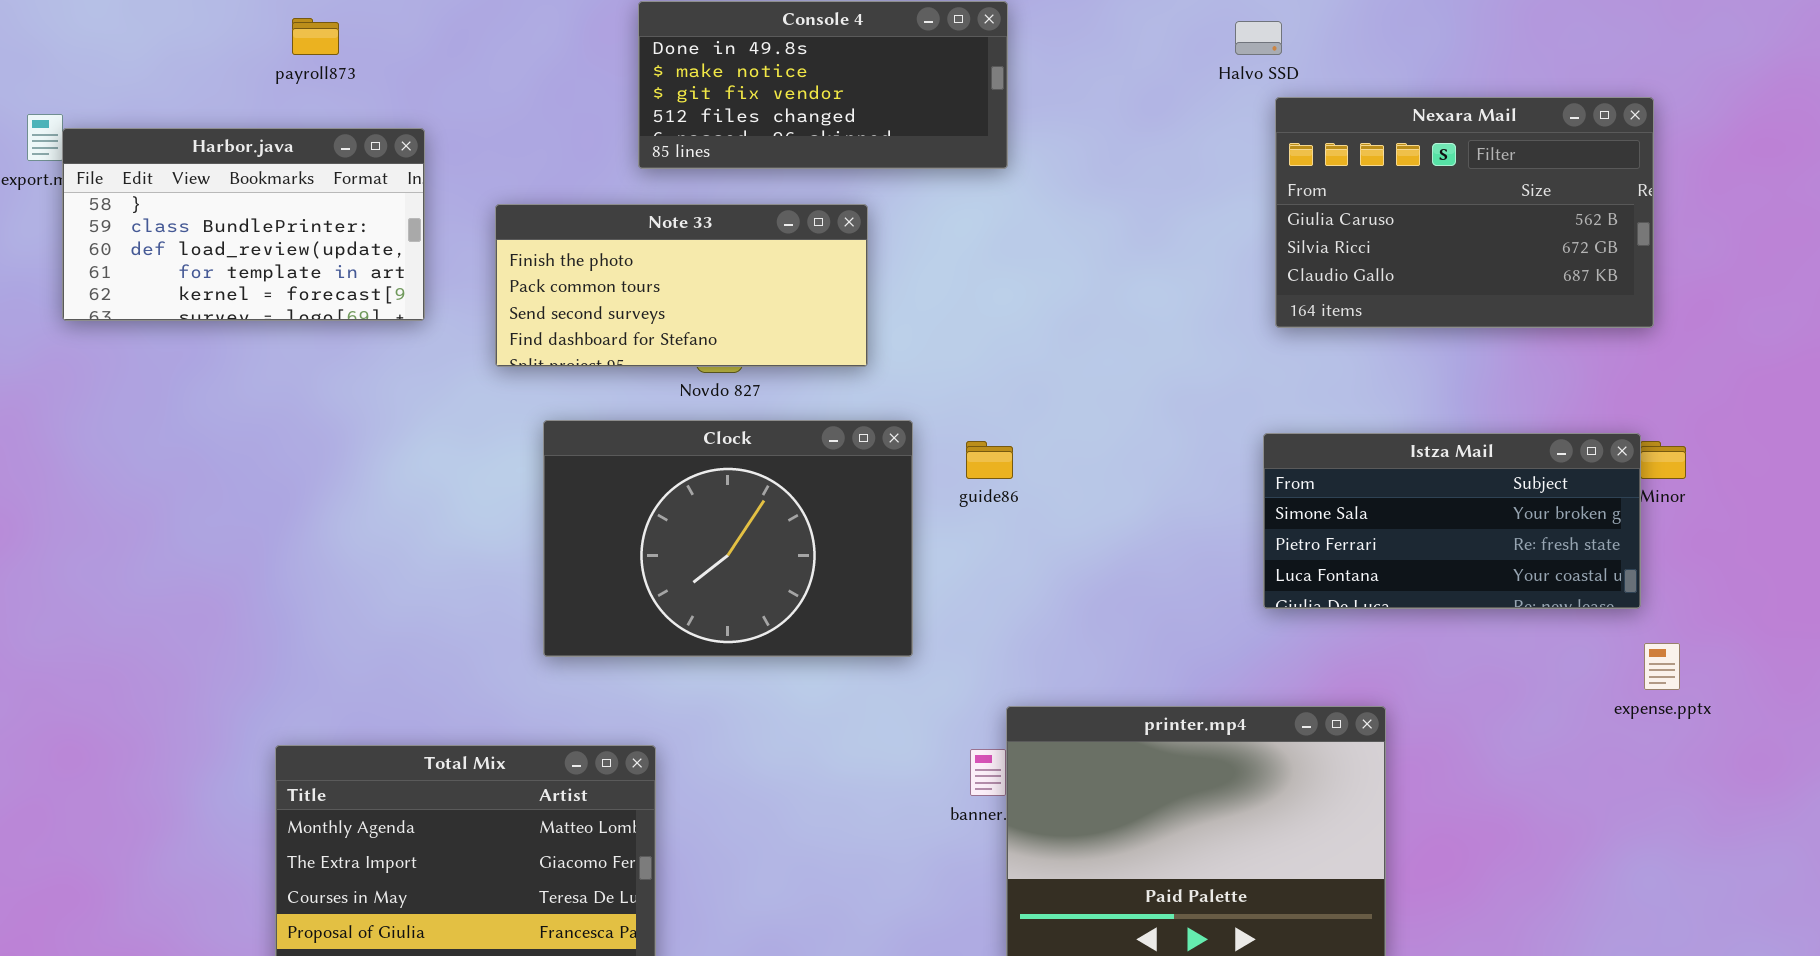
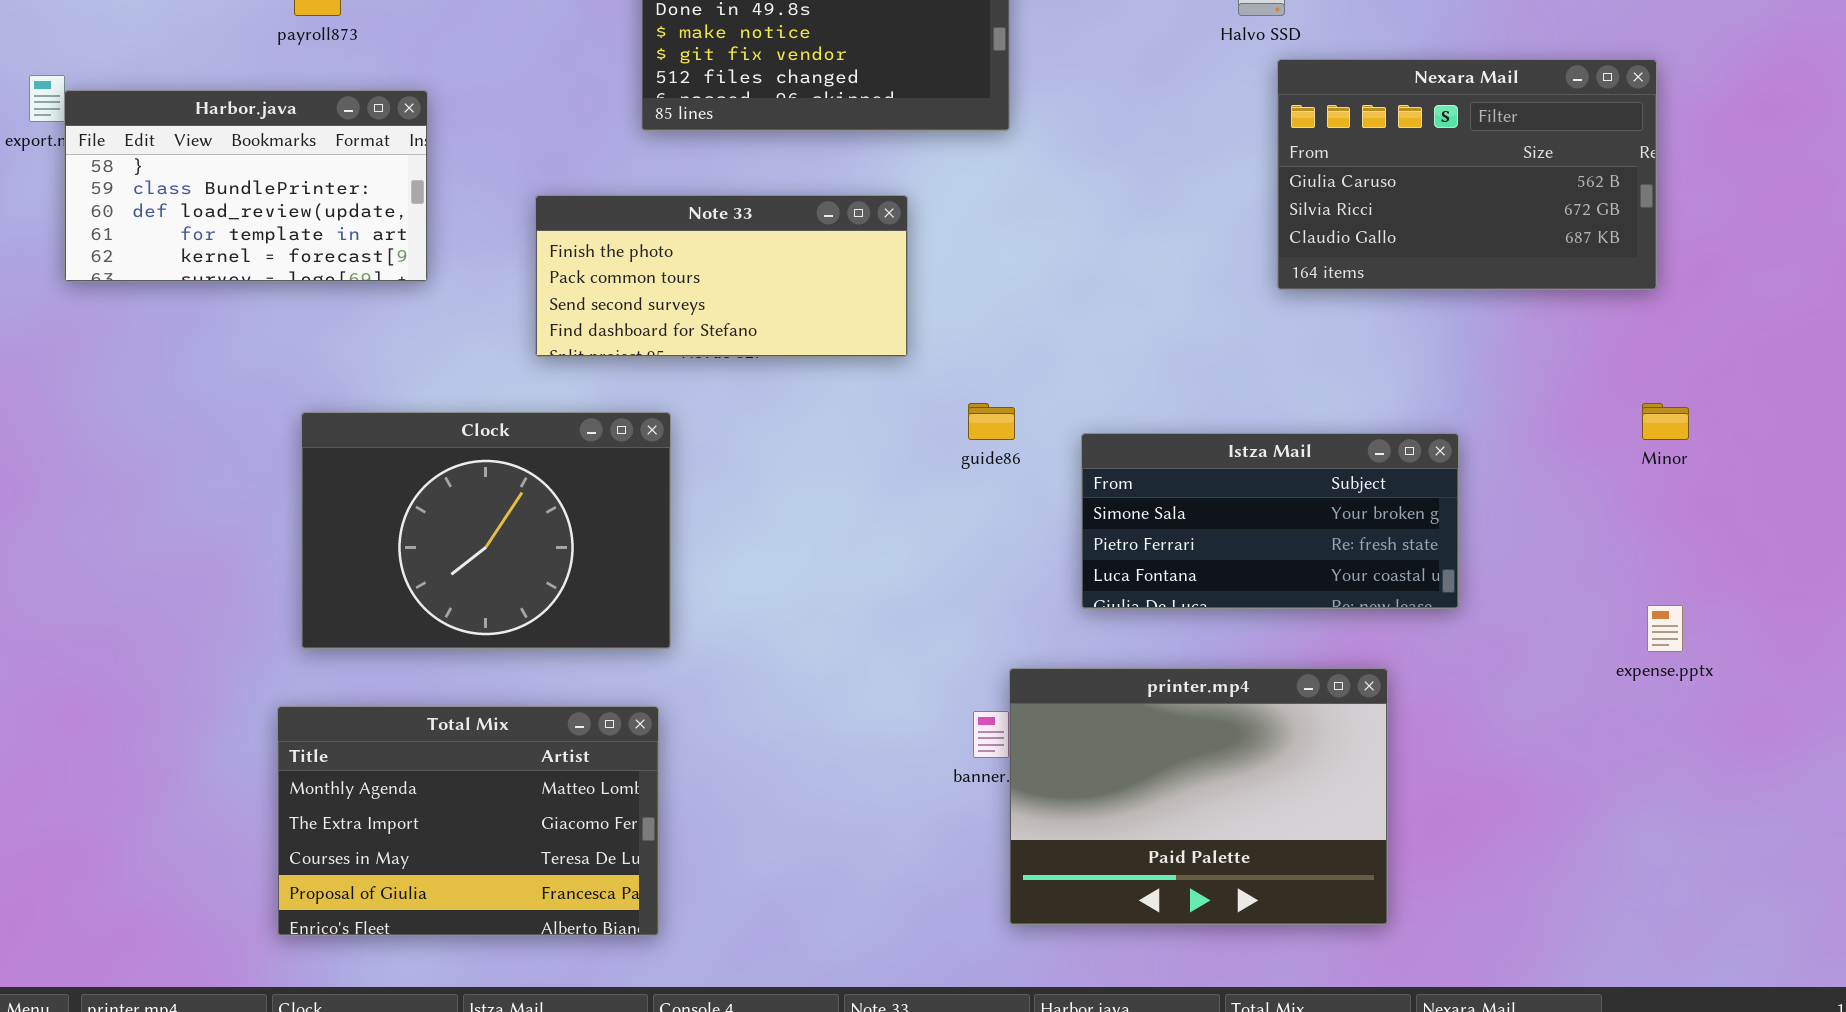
Note 33: [495,204,868,367] -> [535,195,908,357], moved
Clock: [543,420,913,657] -> [301,412,671,649], moved
Istza Mail: [1263,433,1641,609] -> [1081,433,1459,609], moved

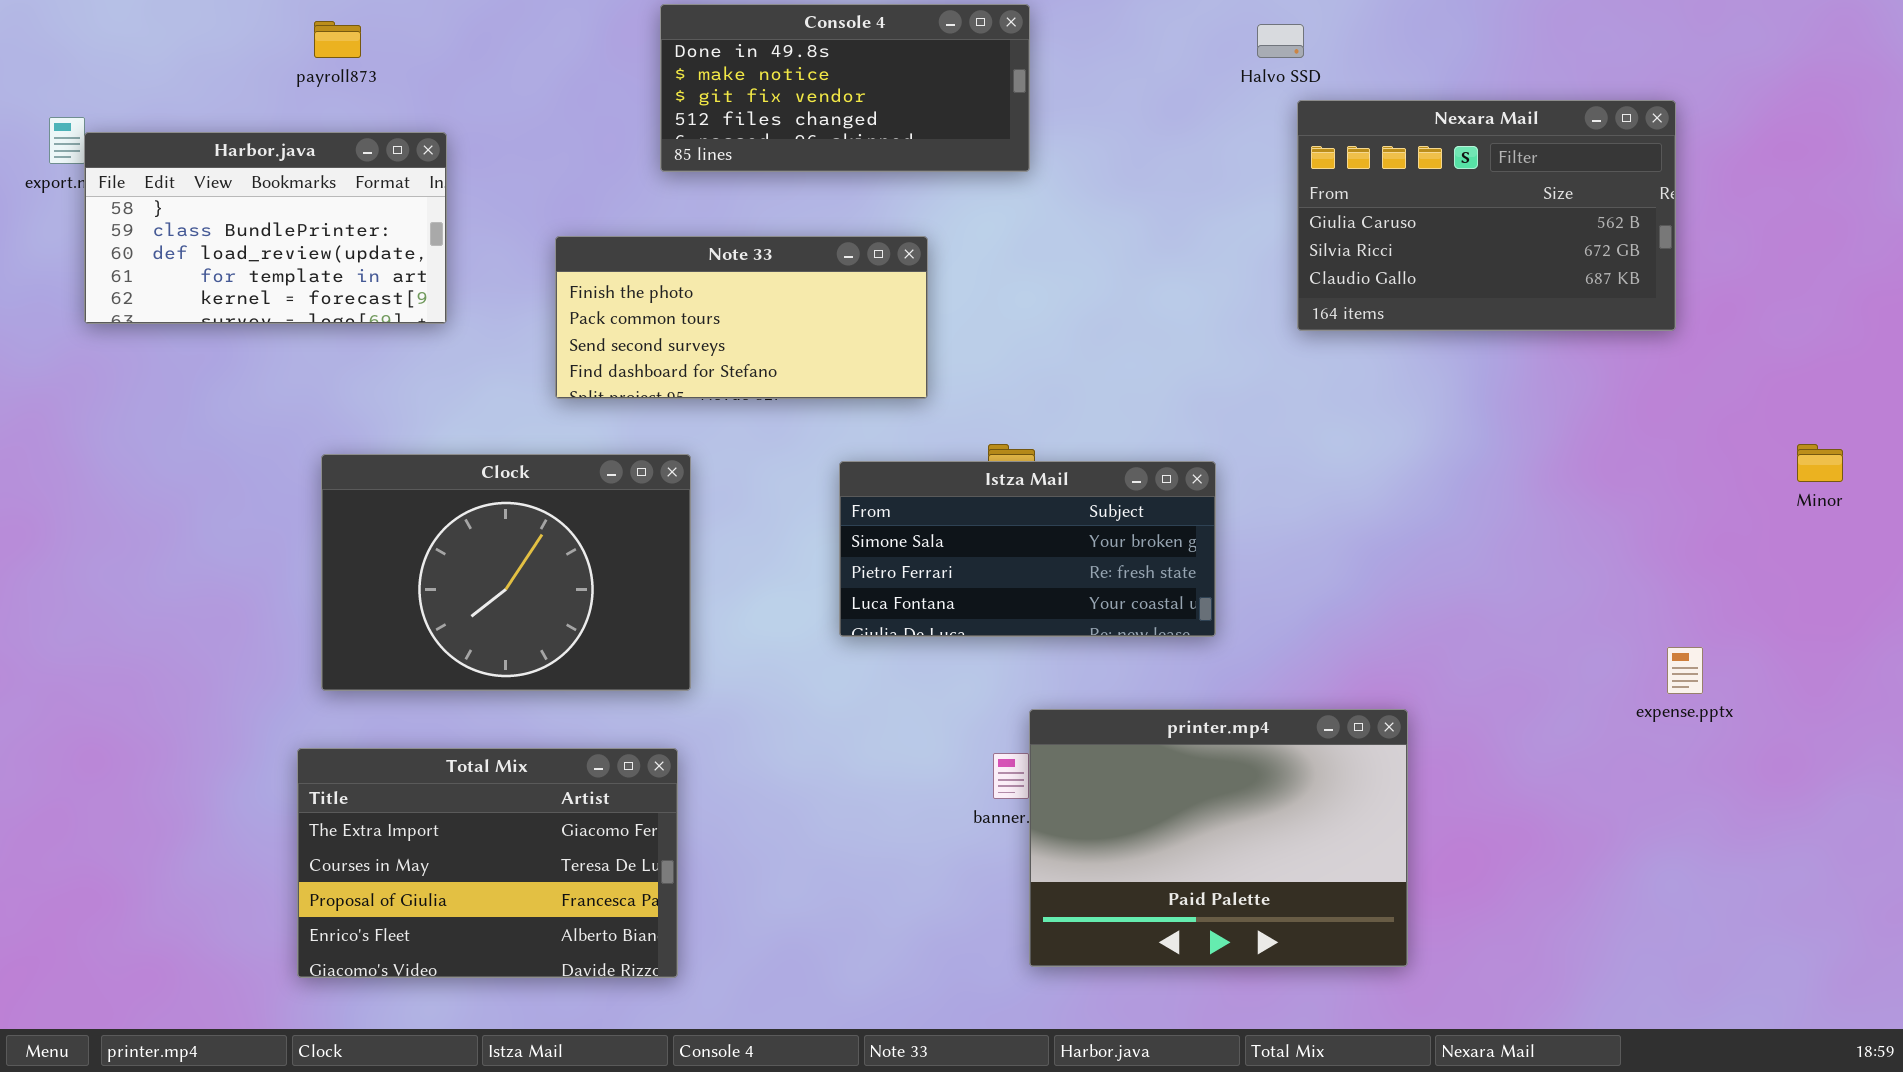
Minor: [1642,403,1689,440] -> [1797,444,1843,482], moved
Istza Mail: [1081,433,1459,609] -> [839,461,1216,637], moved
Total Mix: [277,706,659,936] -> [297,748,678,978], scrolled down 1 row

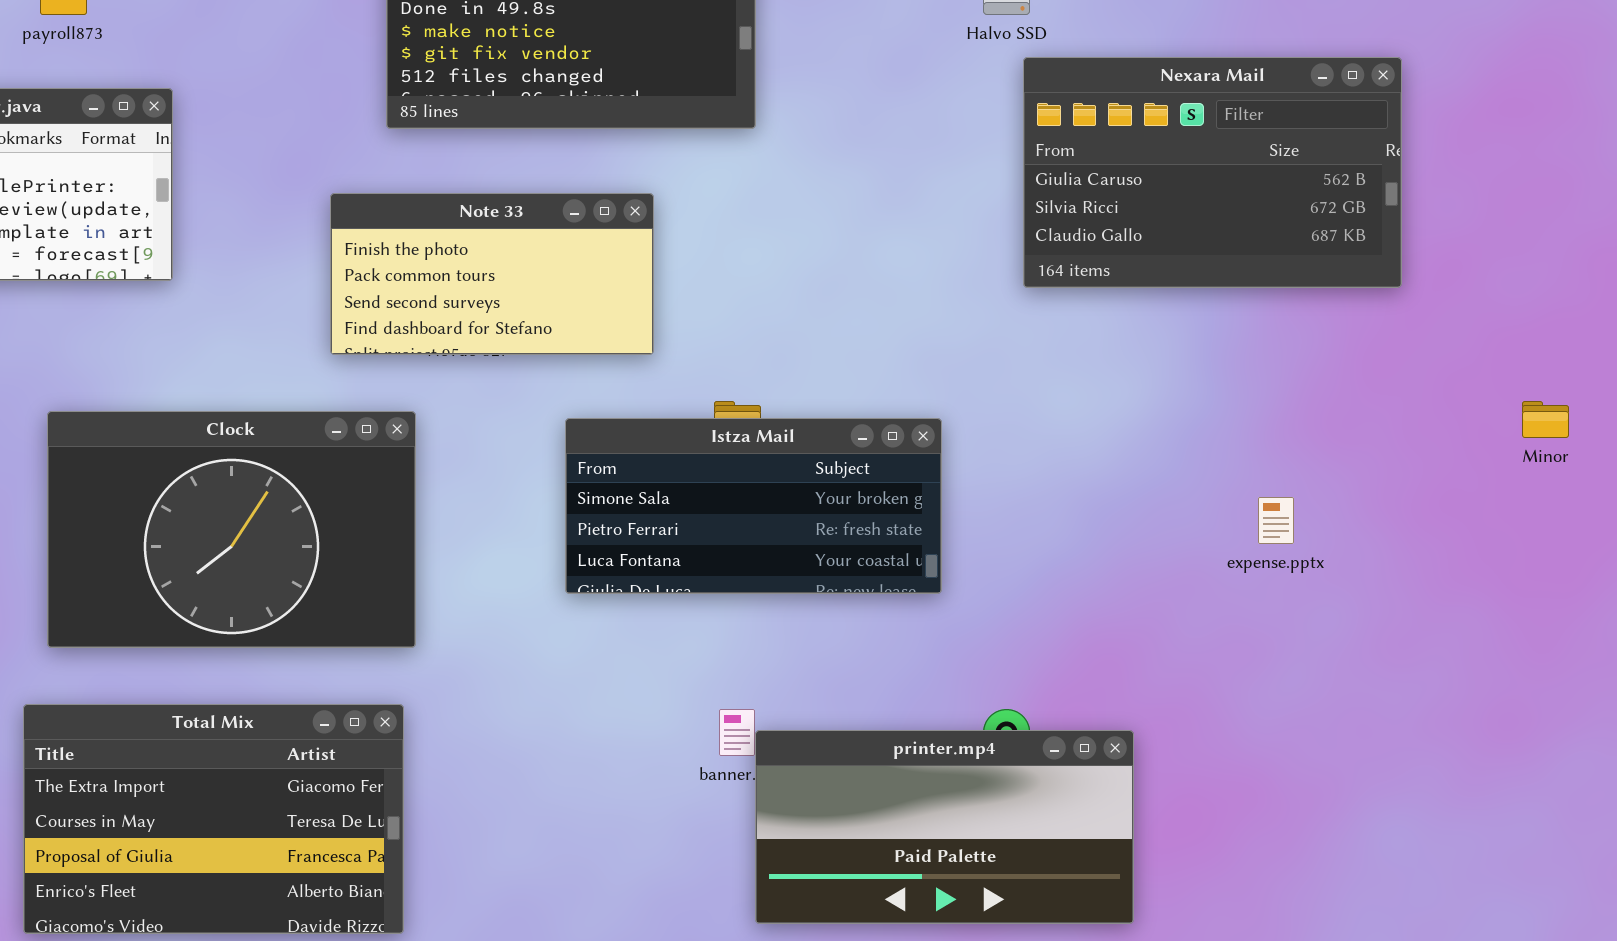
Note 33: [555,236,928,399] -> [330,193,654,355], resized
expense.pptx: [1667,647,1703,694] -> [1258,497,1294,544], moved
printer.mp4: [1029,709,1408,967] -> [755,730,1134,924], resized

